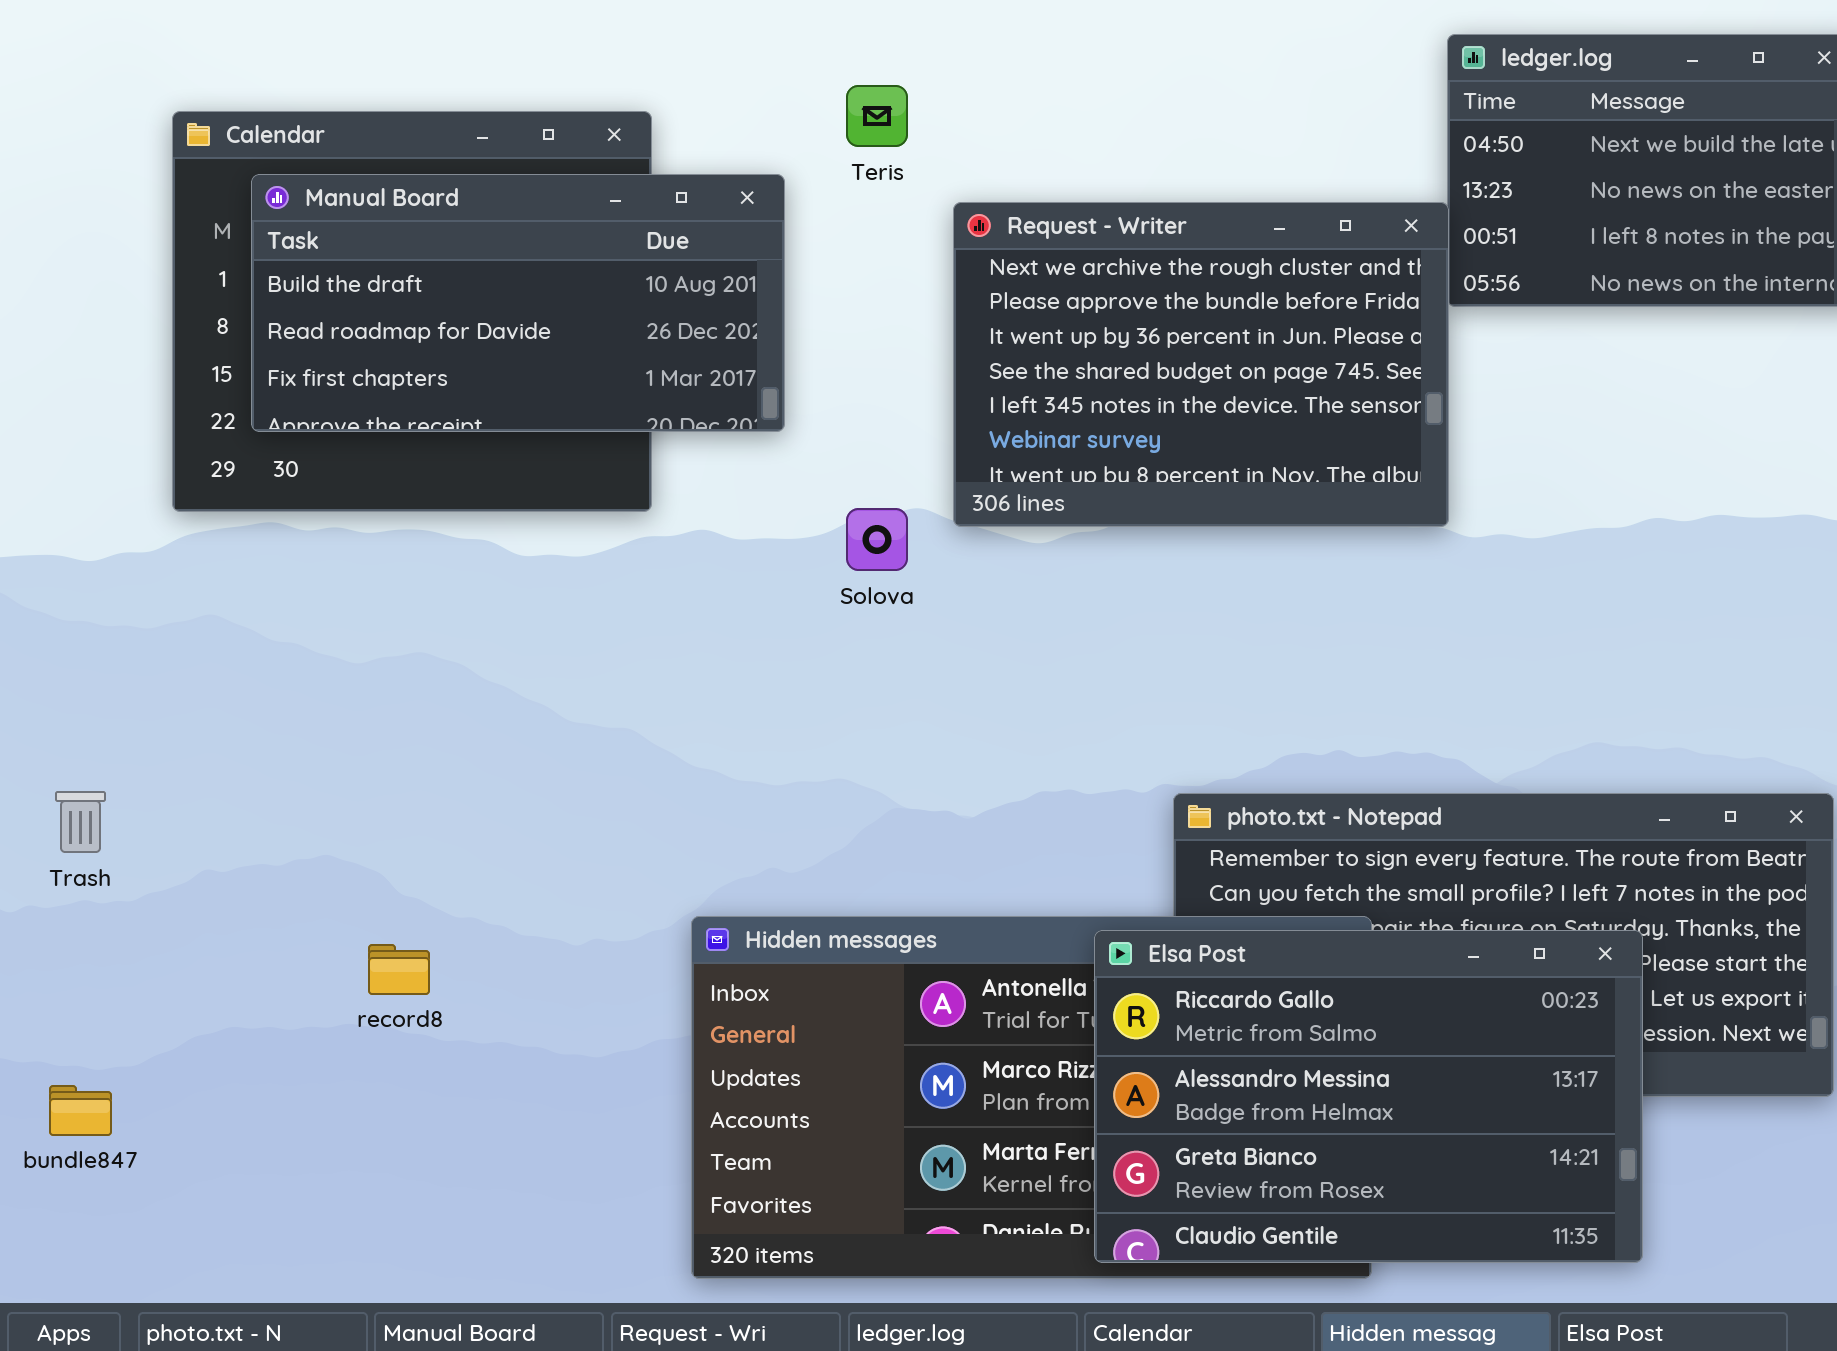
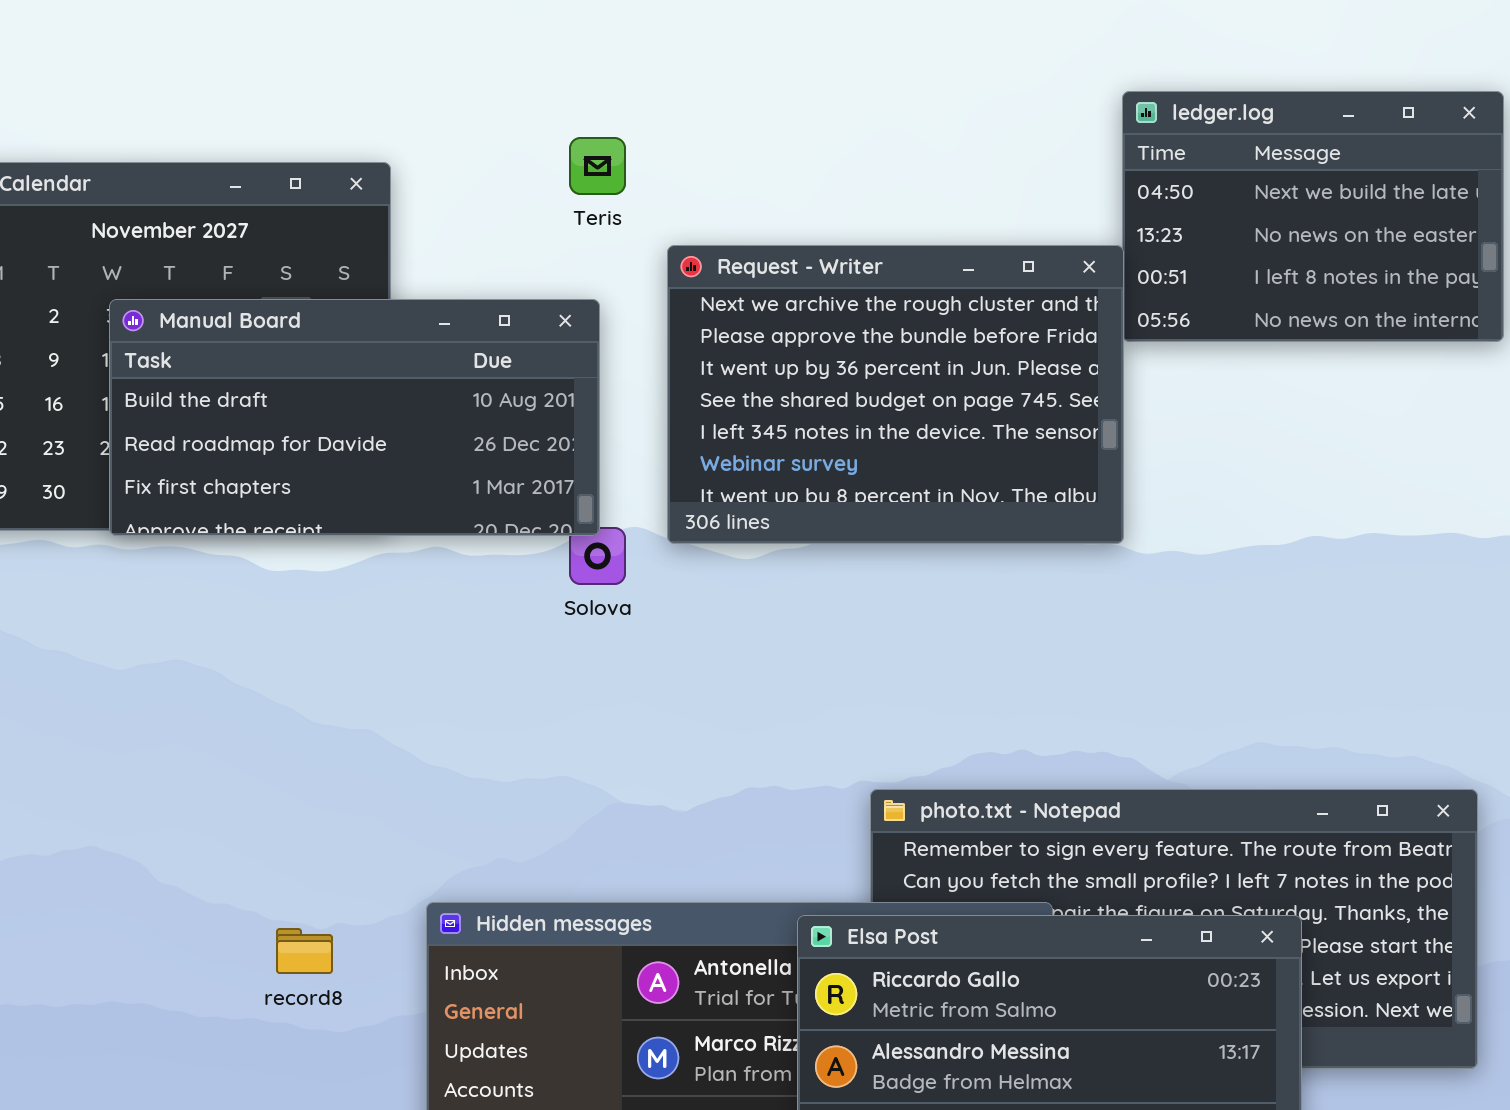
Manual Board: [251,174,785,432] -> [109,299,600,536], moved
record8: [368,944,430,995] -> [276,928,333,974], moved

